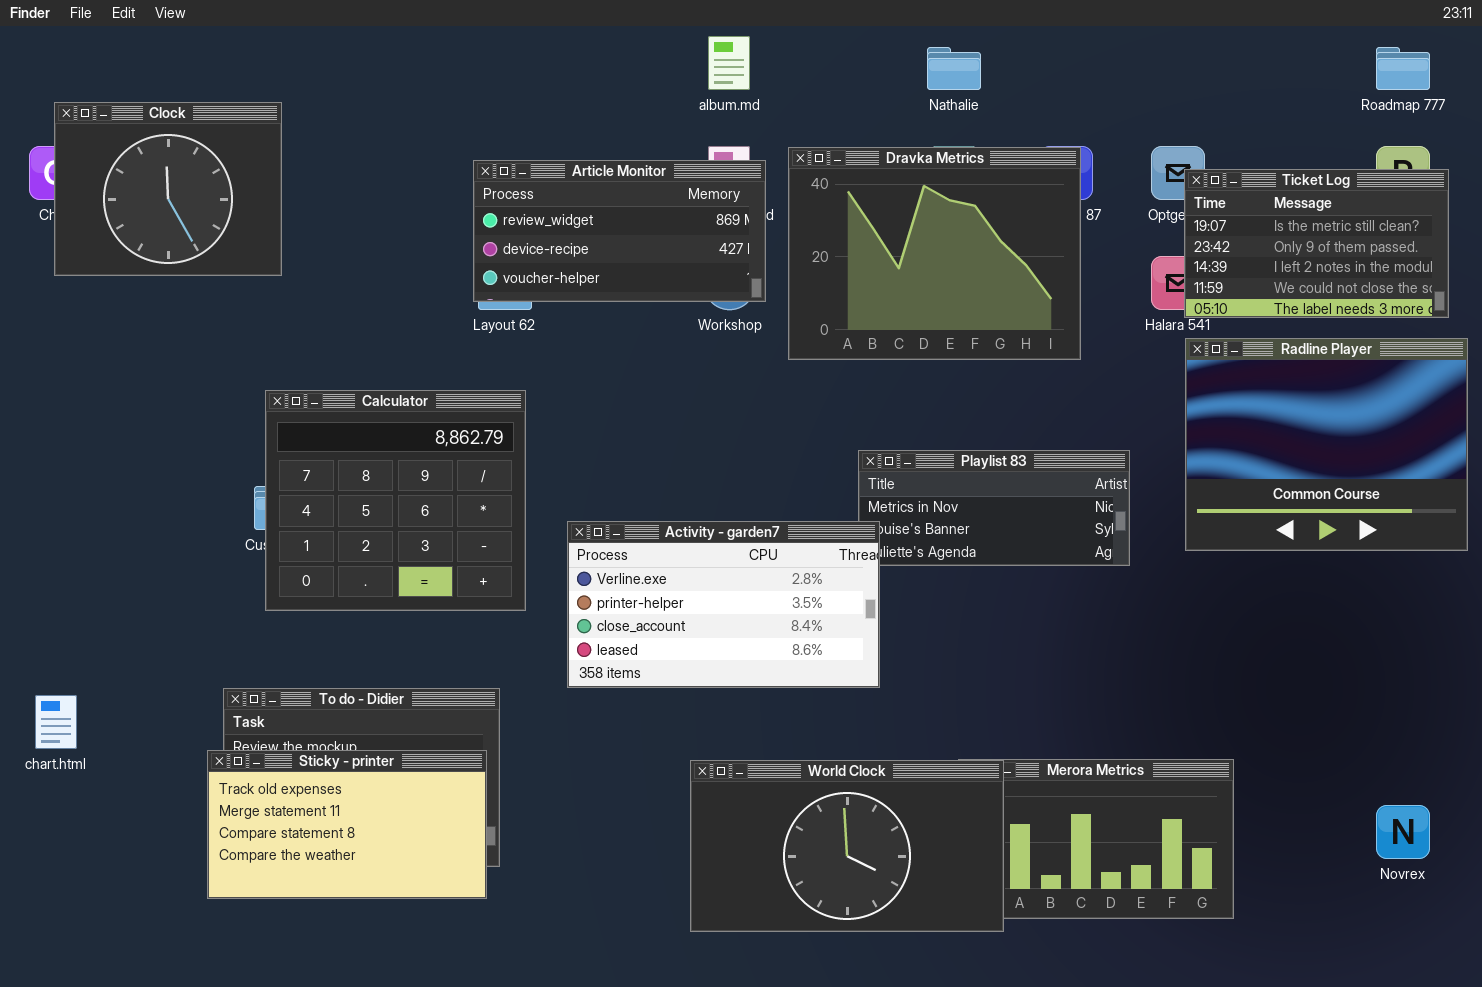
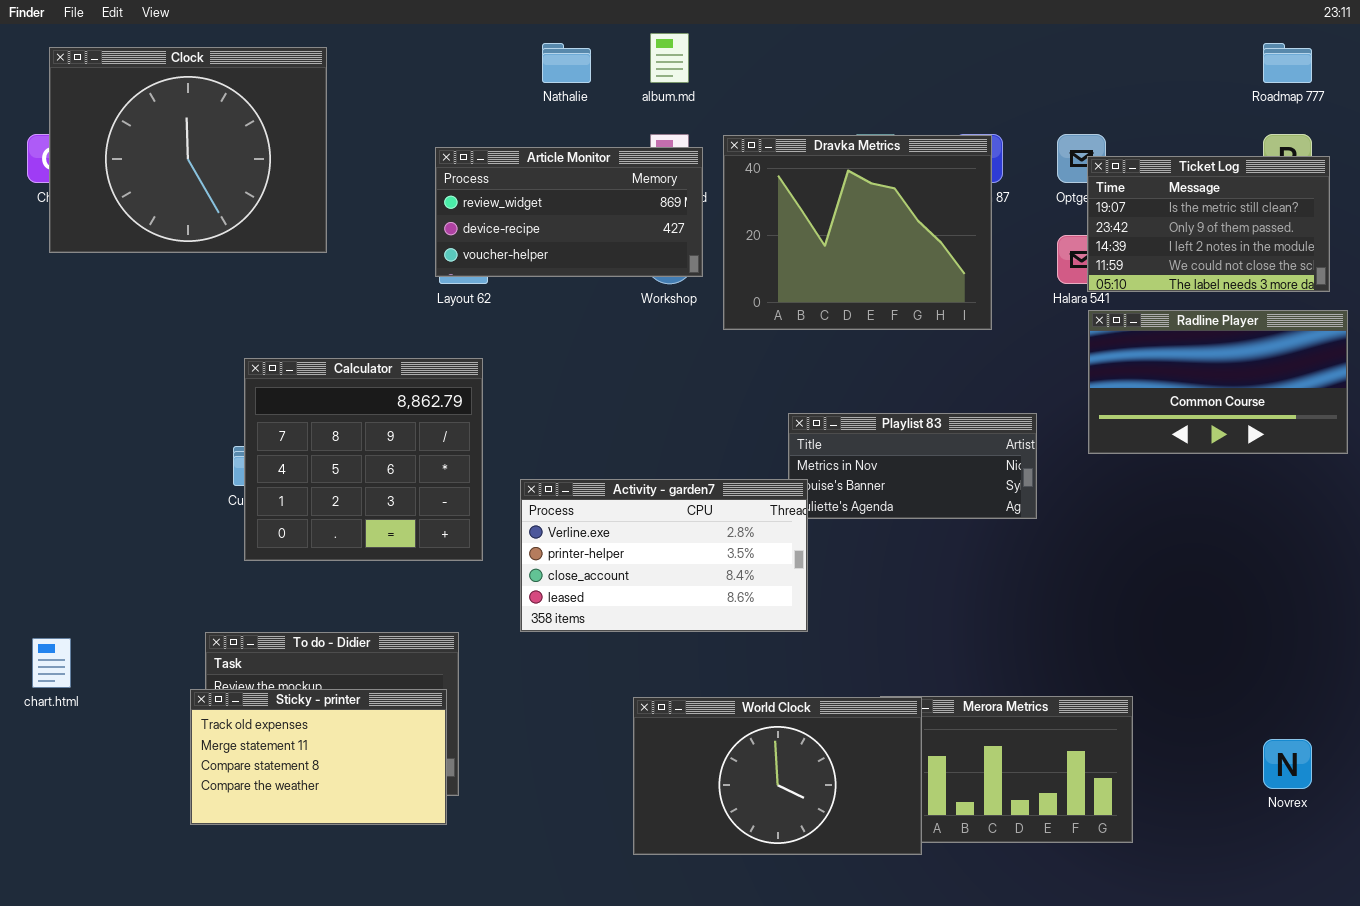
Nathalie: [927,47,981,90] -> [542,43,591,83], moved
Clock: [54,102,282,276] -> [49,47,327,253], resized
Radline Player: [1185,338,1468,551] -> [1088,310,1348,454], resized

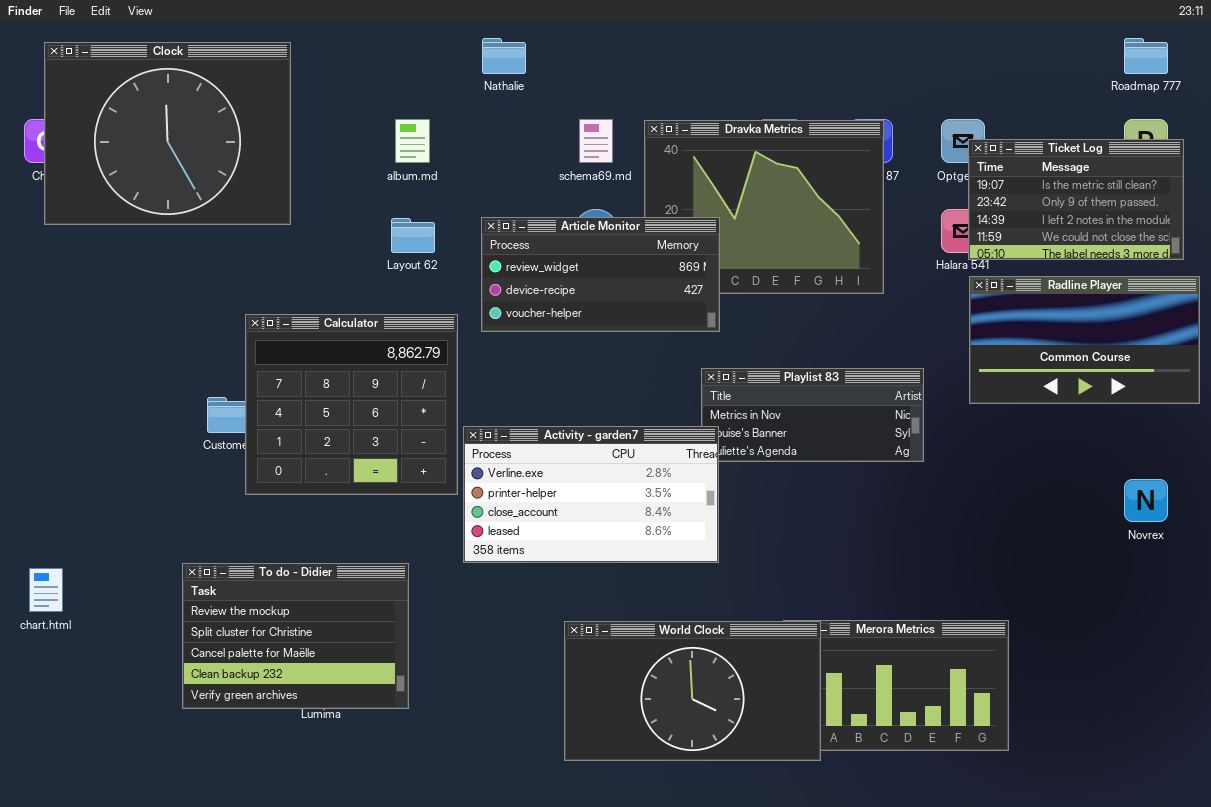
album.md: [650,33,689,83] -> [395,119,430,163], moved
Article Monitor: [435,147,703,277] -> [481,217,720,332], moved
Calculator: [244,358,483,561] -> [245,314,458,495], moved
Sticky - printer: [190,689,447,825] -> none, closed
Novrex: [1263,739,1312,789] -> [1124,479,1168,522], moved

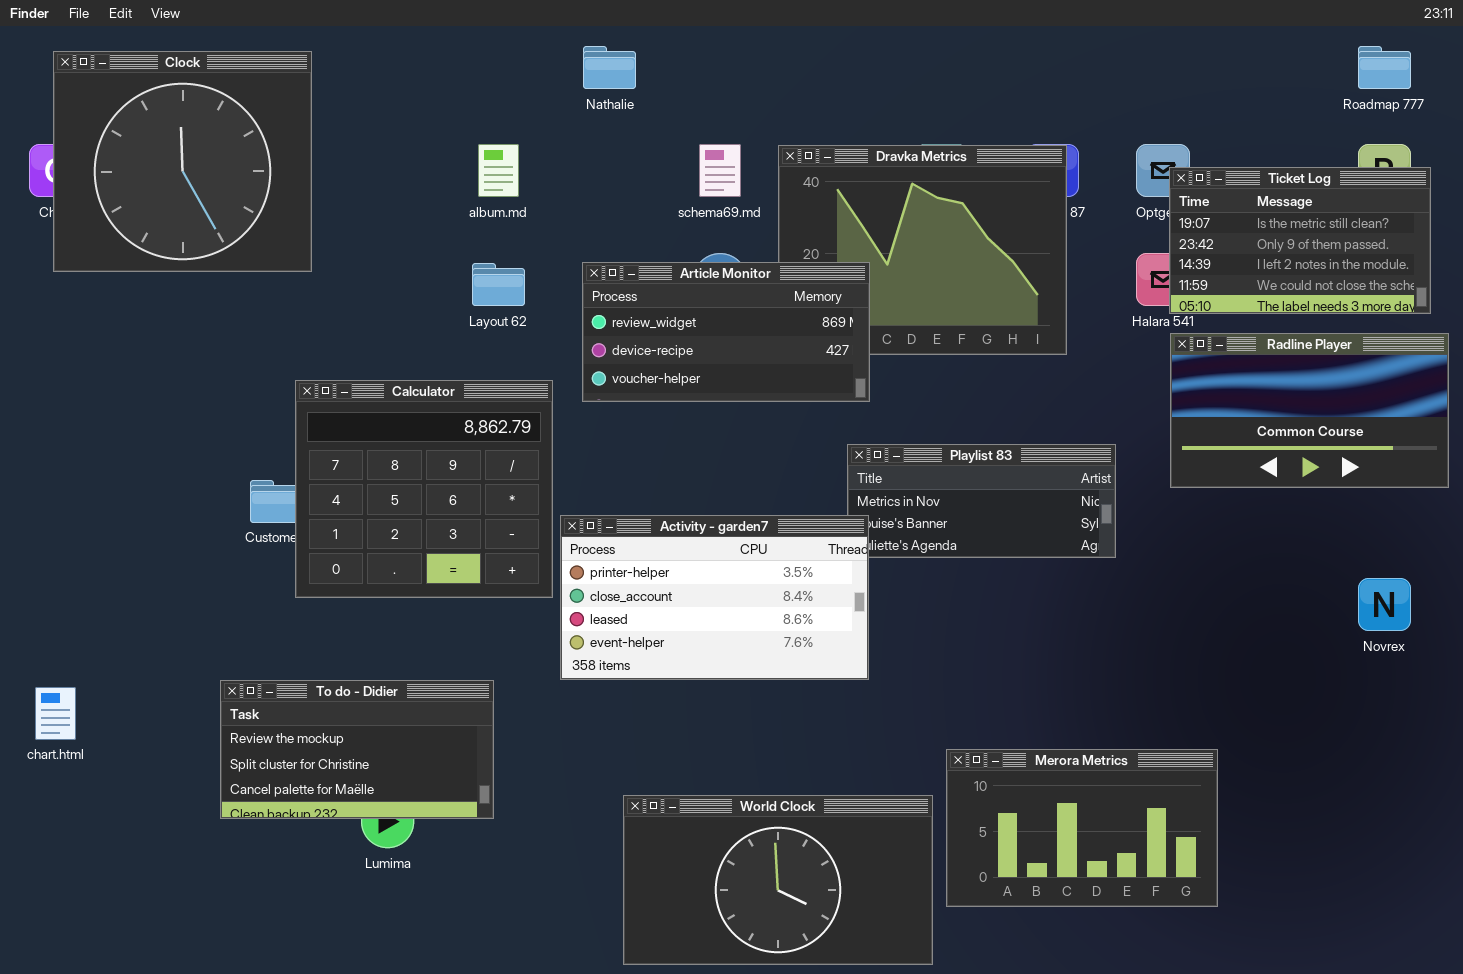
Clock: [44,42,291,225] -> [53,51,312,272], resized
Activity - garden7: [463,426,719,563] -> [560,515,869,680], scrolled down 1 row
To do - Didier: [182,563,409,709] -> [220,680,494,819], resized
World Clock: [564,621,821,761] -> [623,795,933,965], moved

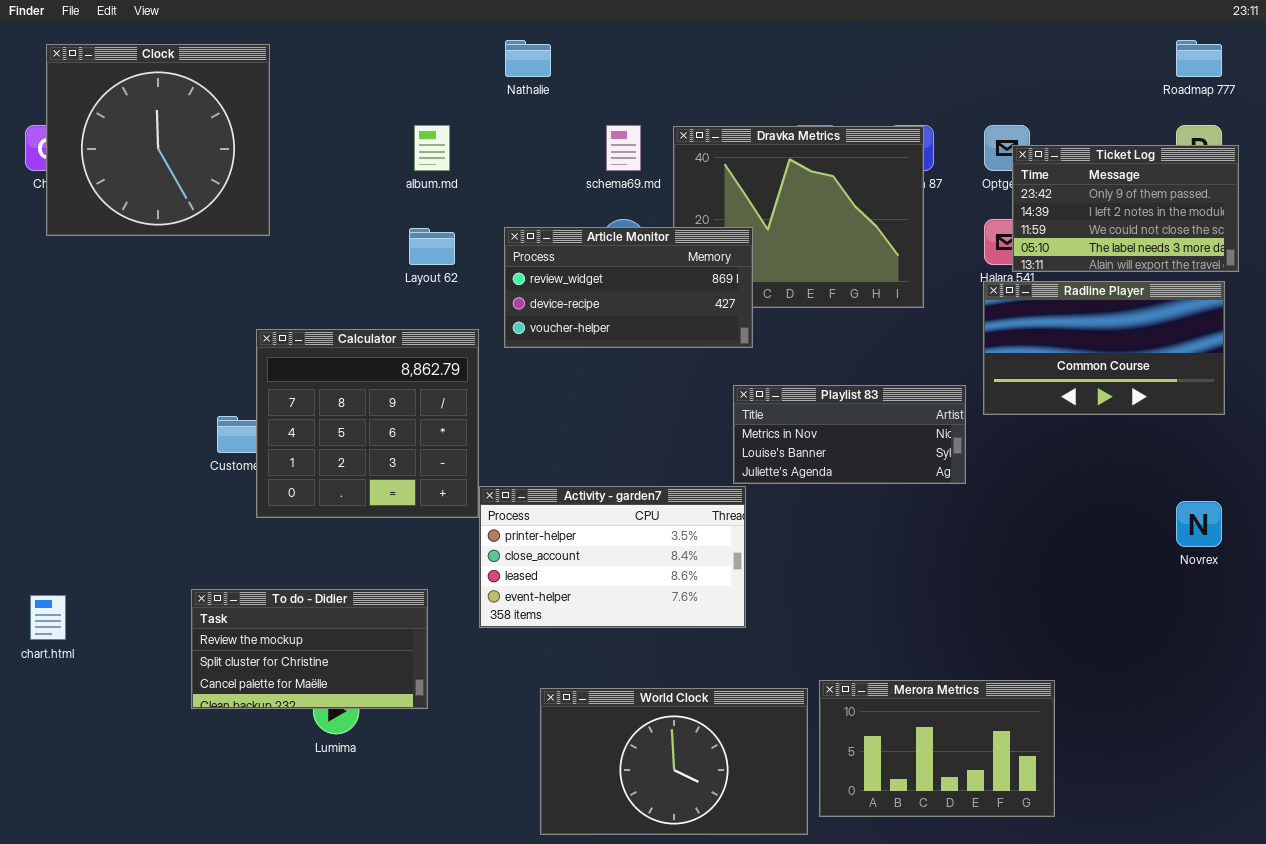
Ticket Log: [1169,167,1431,314] -> [1012,145,1239,272], scrolled down 1 row
Radline Player: [1170,333,1449,488] -> [983,281,1225,415], moved
Activity - garden7: [560,515,869,680] -> [479,486,746,628], moved
Merora Metrics: [946,749,1218,907] -> [819,680,1055,817], moved

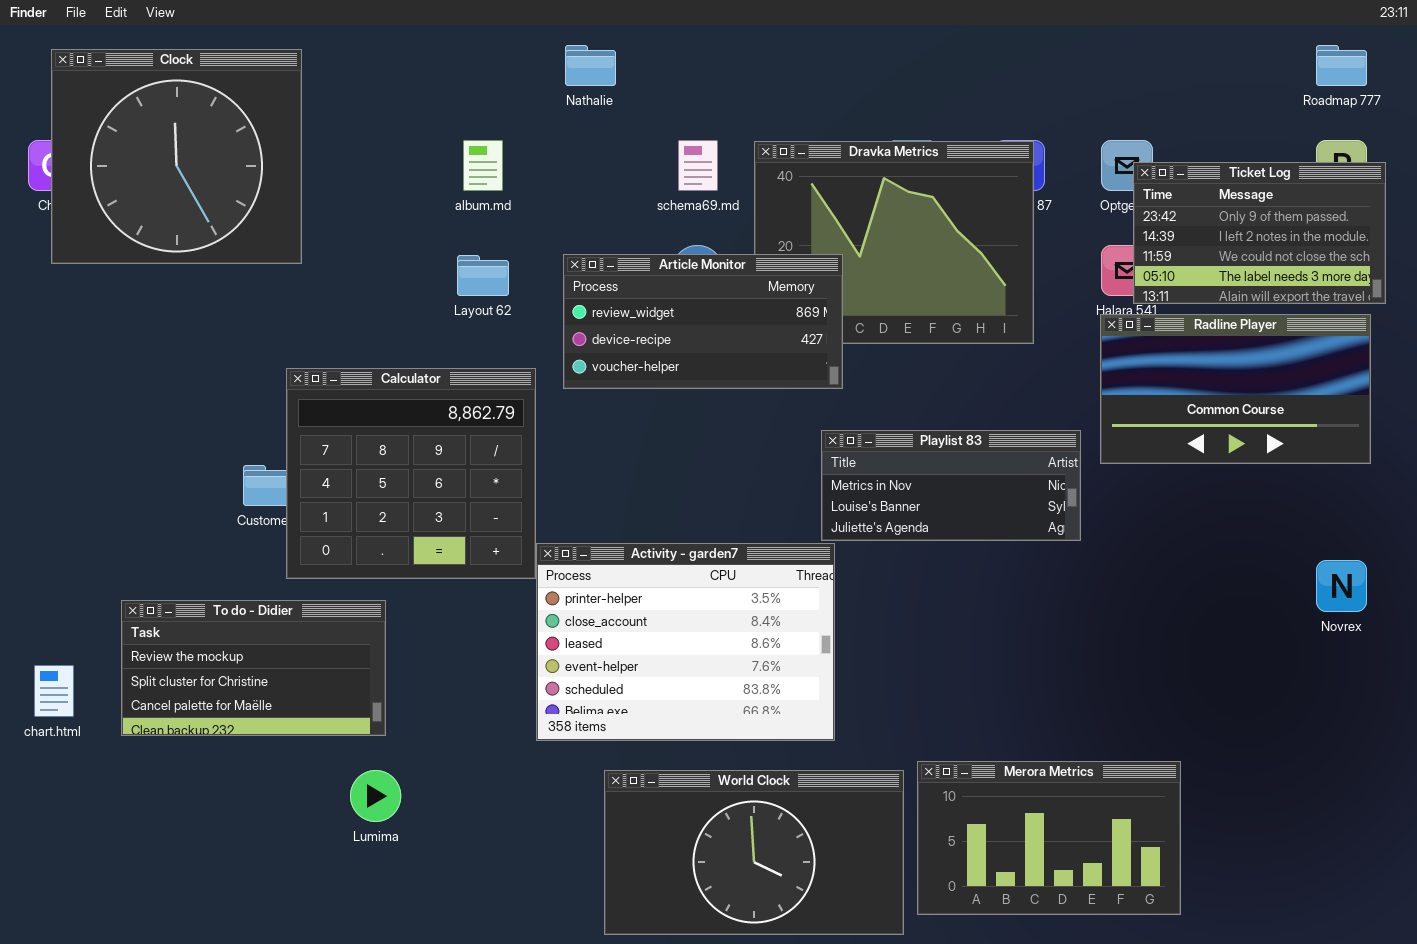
Activity - garden7: [479,486,746,628] -> [536,543,835,741], resized
To do - Didier: [191,589,428,709] -> [121,600,386,736], moved

